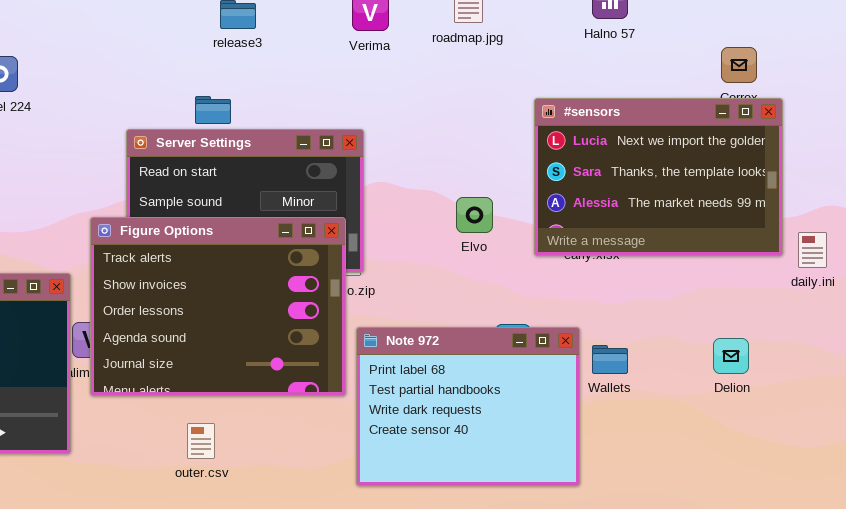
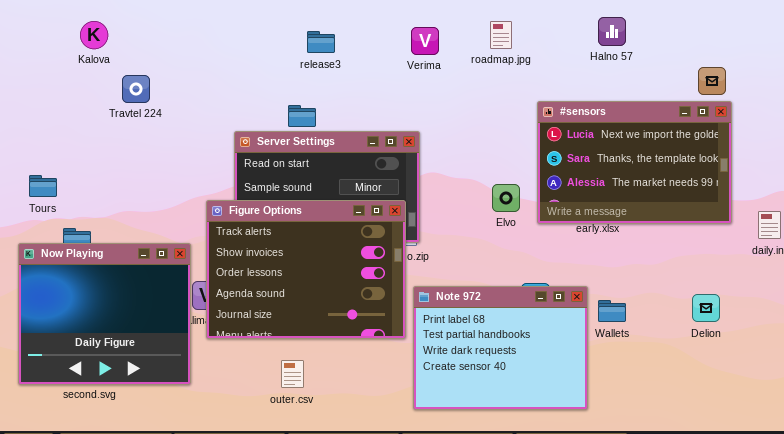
#sensors: [534,98,783,256] -> [537,101,732,224], moved

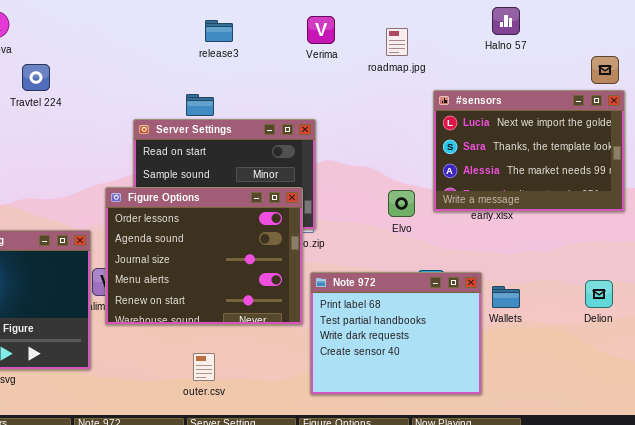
roadmap.jpg: [490,21,512,49] -> [386,28,408,56], moved
Elvo: [492,184,520,212] -> [388,190,415,217], moved
Figure Options: [206,200,406,339] -> [105,187,303,325], scrolled down 2 rows
outer.csv: [281,360,304,388] -> [193,353,215,381], moved

